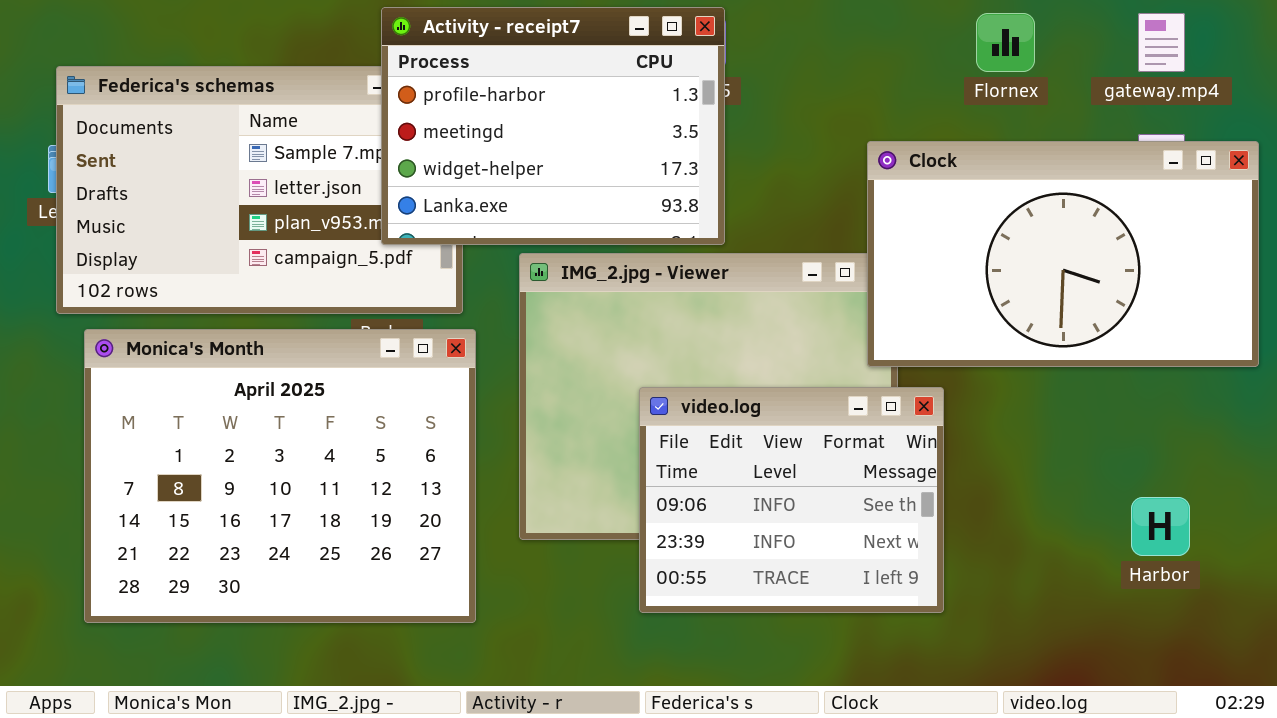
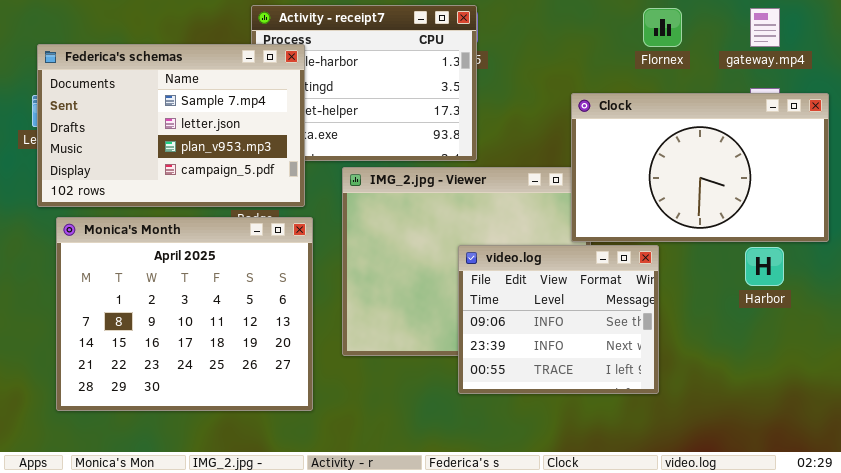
Federica's schemas: [56,66,463,314] -> [37,44,305,207], raised
video.log: [639,387,944,613] -> [458,245,659,394], moved
Harbor: [1131,497,1190,556] -> [745,247,784,286], moved

